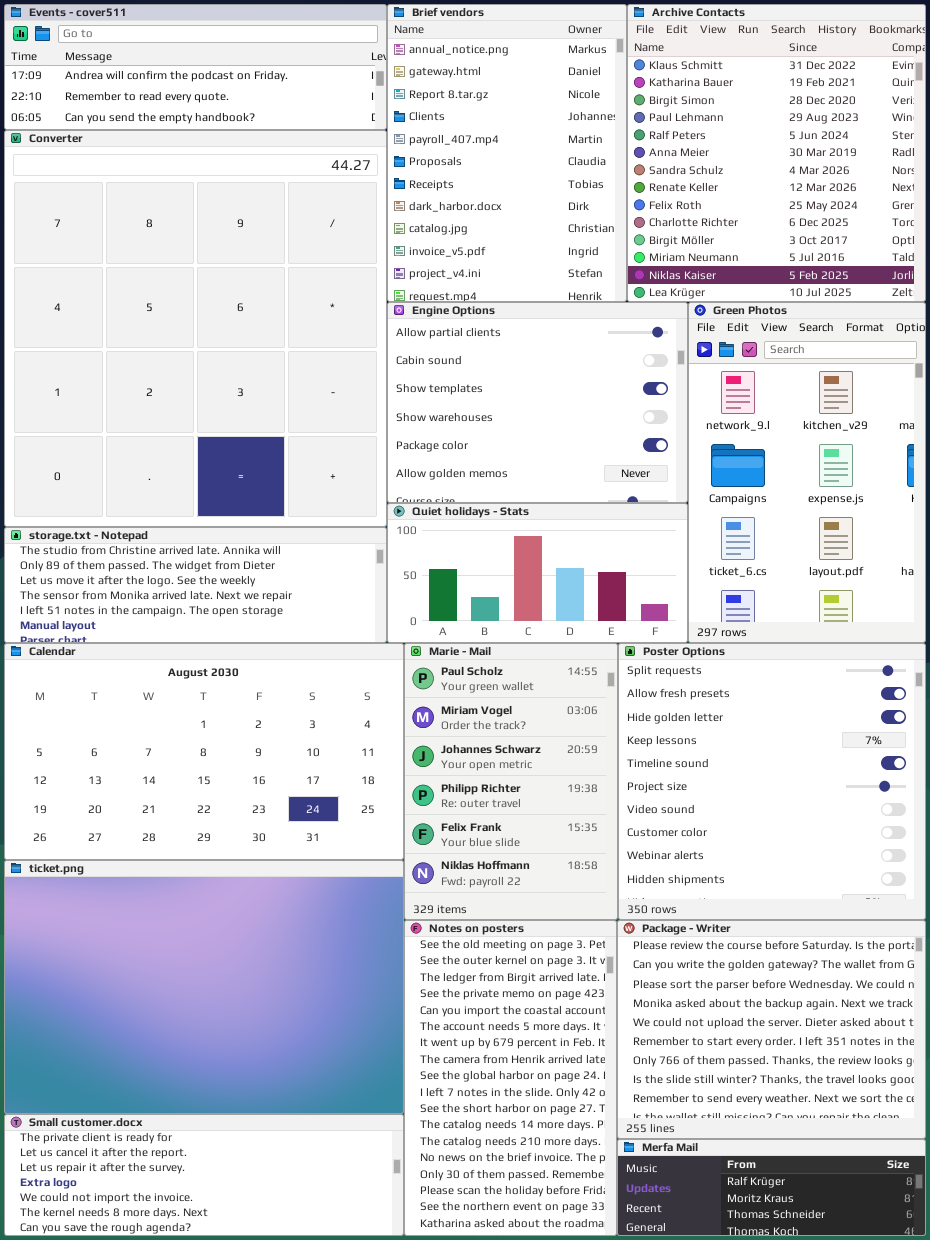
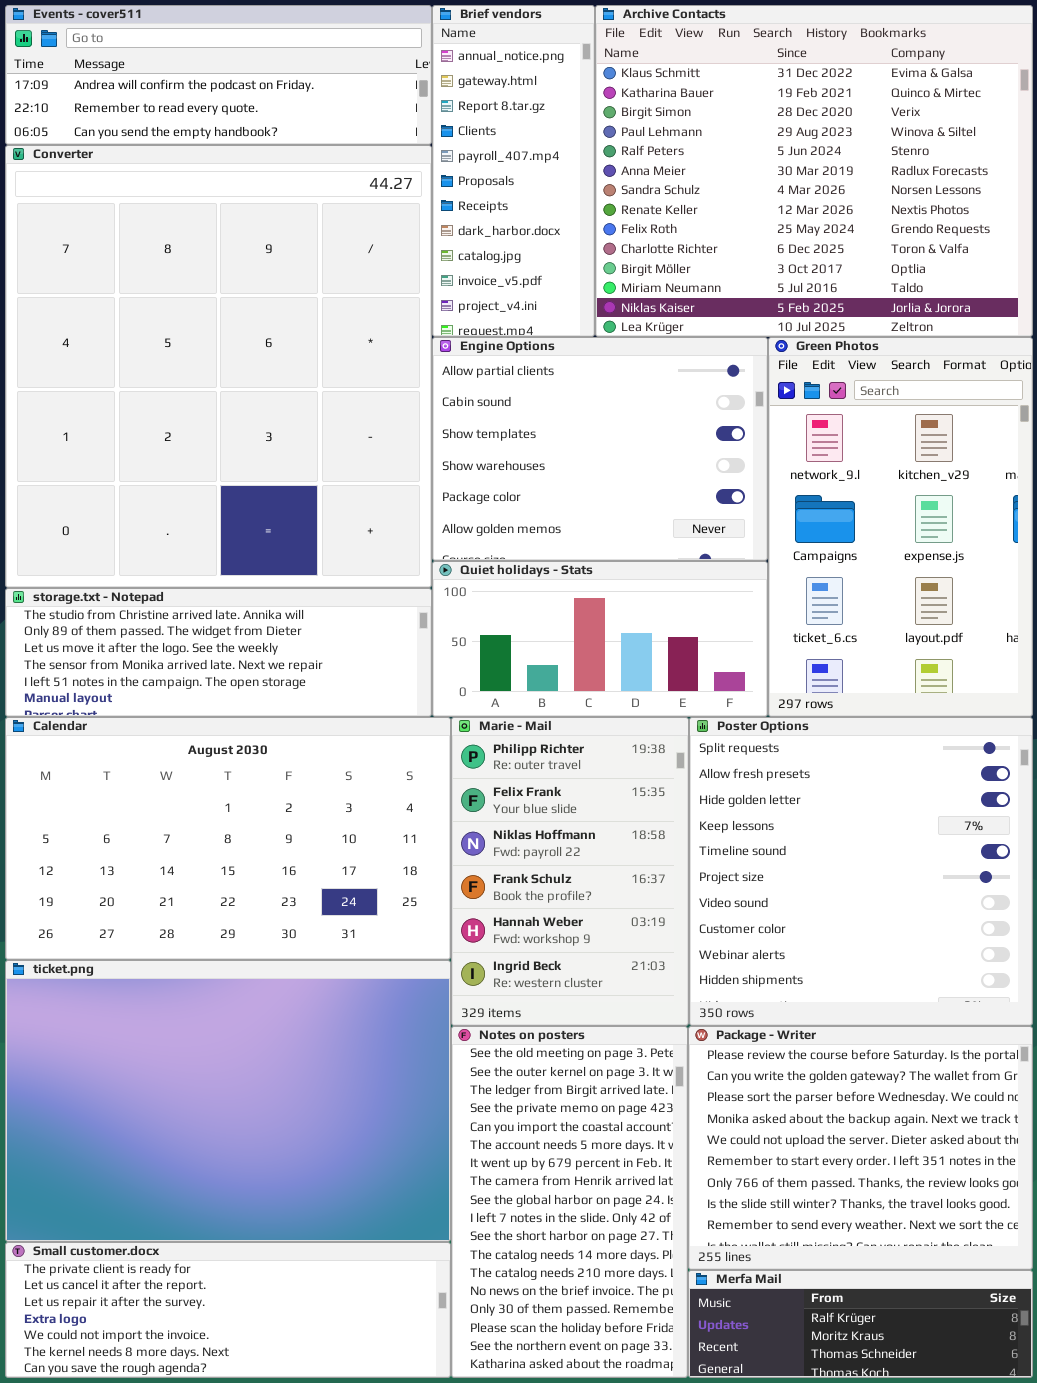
Brief vendors: [387,4,627,302] -> [432,5,595,337], resized
Archive Contacts: [627,4,926,302] -> [595,5,1033,337], resized
Marie - Mail: [404,643,618,920] -> [451,717,689,1026], scrolled down 3 rows

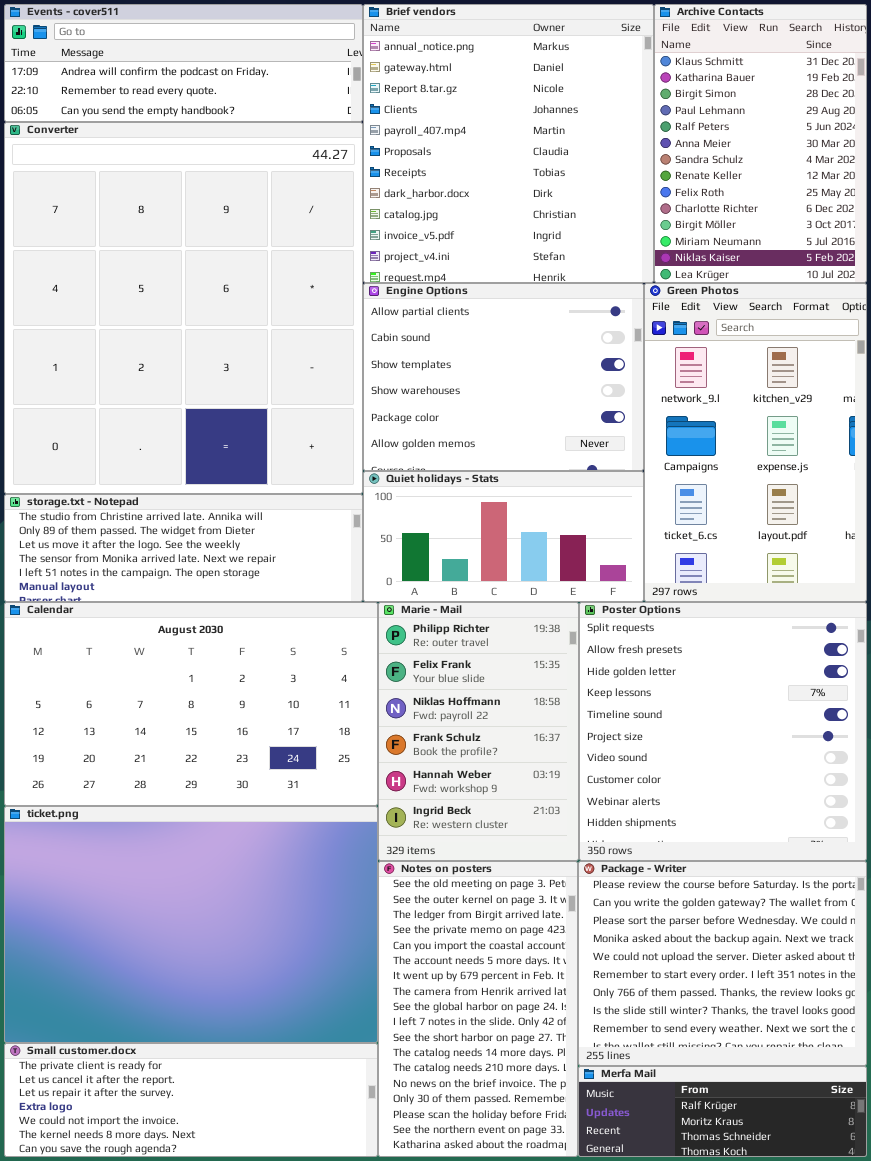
Brief vendors: [432,5,595,337] -> [363,4,654,283], resized
Archive Contacts: [595,5,1033,337] -> [654,4,867,283], resized

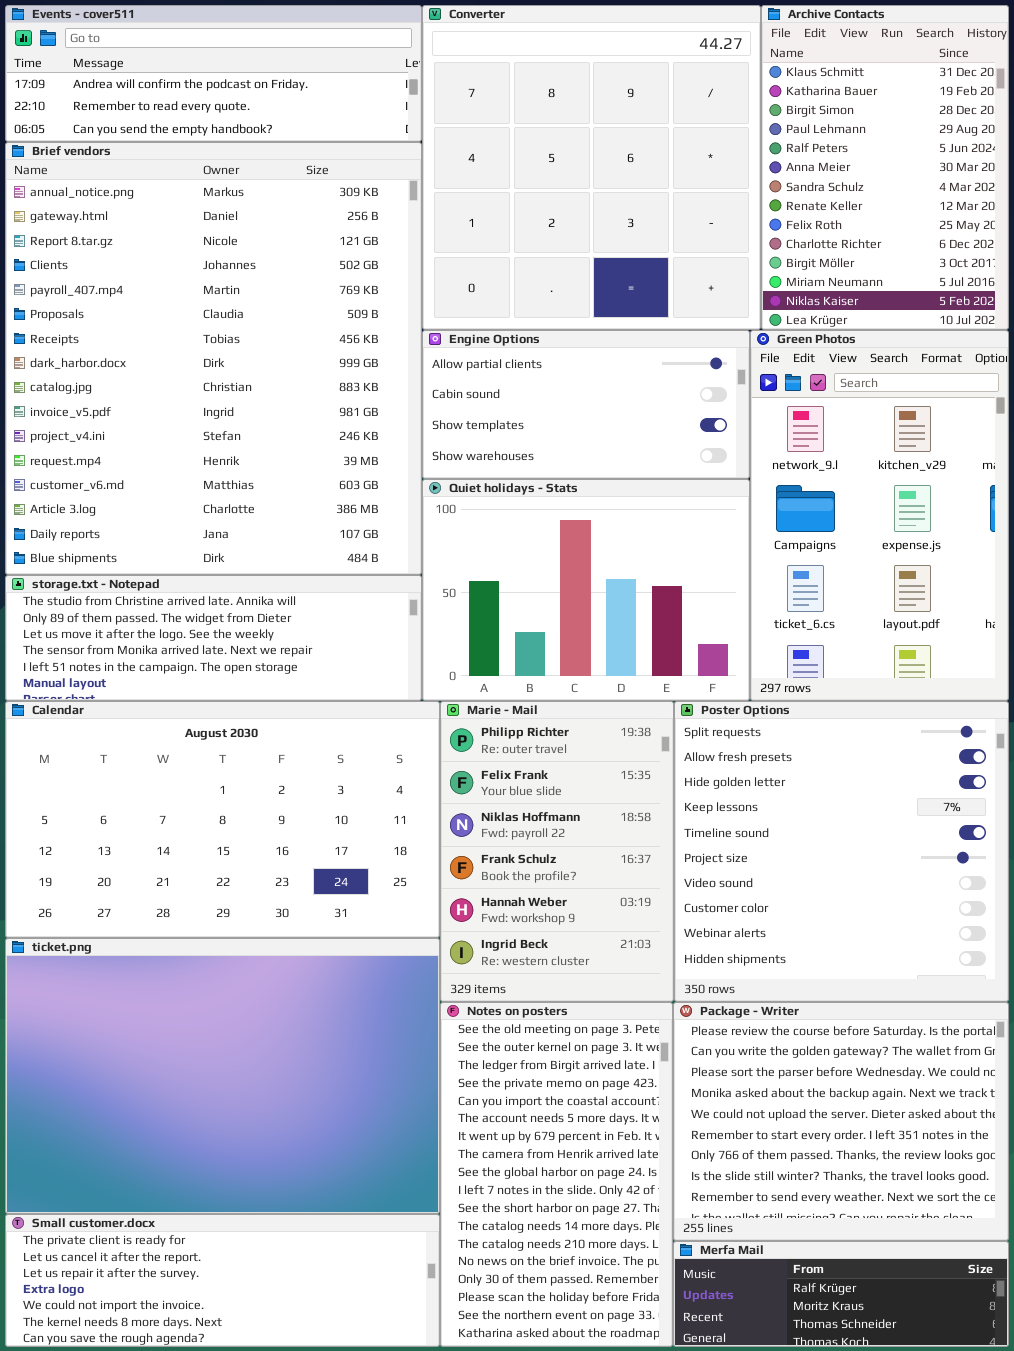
Brief vendors: [363,4,654,283] -> [5,142,422,575], moved, resized
Converter: [4,122,363,494] -> [422,5,761,330], moved, resized
Engine Options: [363,283,644,471] -> [422,330,750,479], resized
Quiet holidays - Stats: [363,471,644,602] -> [422,479,750,701], resized

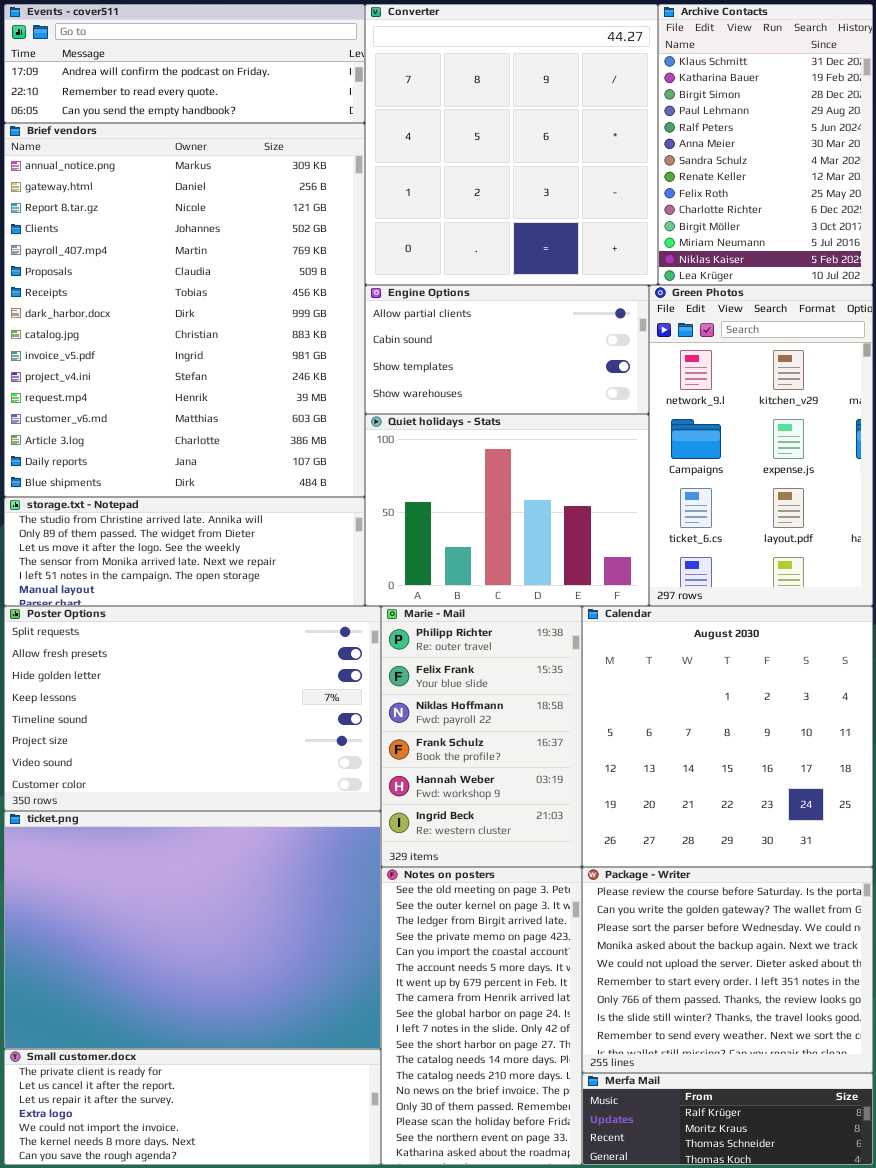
Calendar: [5,701,440,938] -> [582,606,873,867], moved, resized
Poster Options: [674,701,1009,1002] -> [4,606,381,811], moved, resized

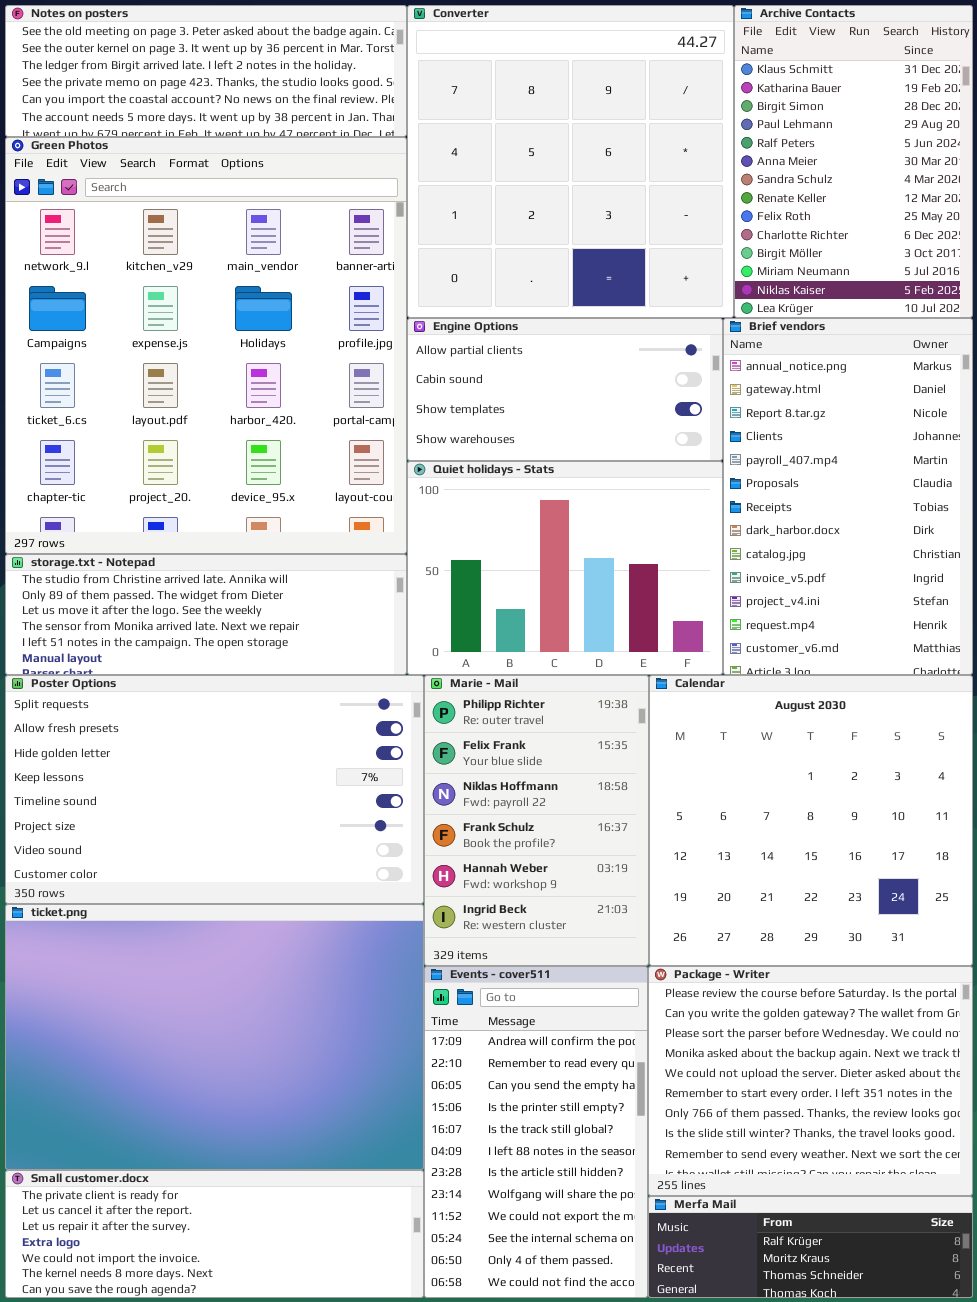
Events - cover511: [4,4,365,123] -> [424,966,648,1298], moved, resized
Brief vendors: [4,123,365,497] -> [723,318,973,675], moved, resized
Green Photos: [649,285,873,606] -> [5,137,407,554], moved, resized
Notes on posters: [381,867,582,1165] -> [5,5,407,137], moved, resized

